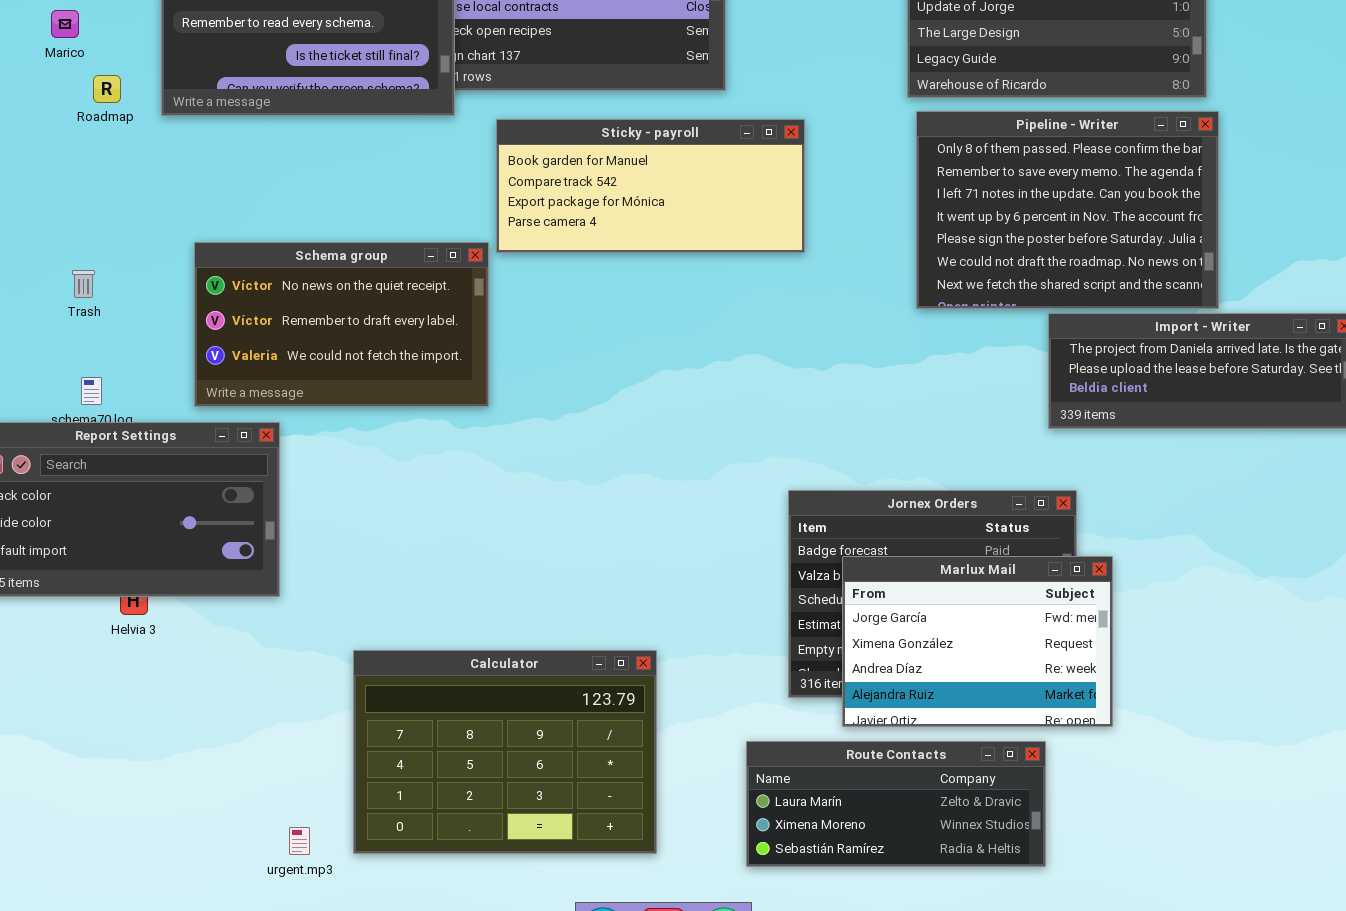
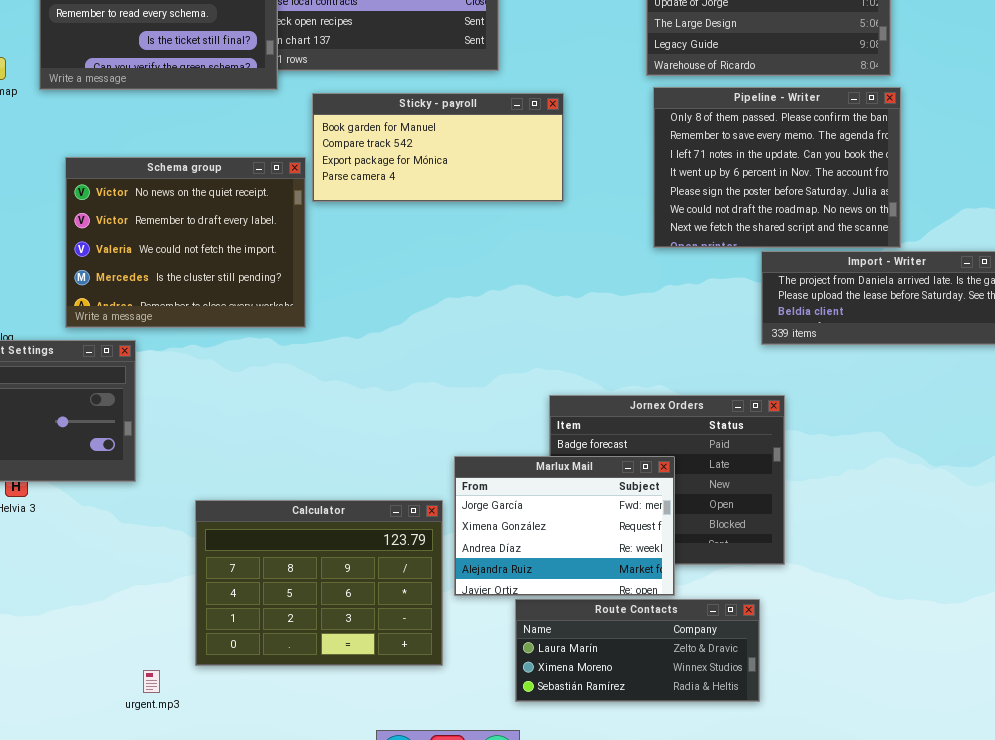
Schema group: [194,242,489,407] -> [65,157,306,328], resized
Marlux Mail: [842,556,1113,727] -> [454,456,675,596], moved
Calculator: [353,650,657,854] -> [195,500,443,666], moved

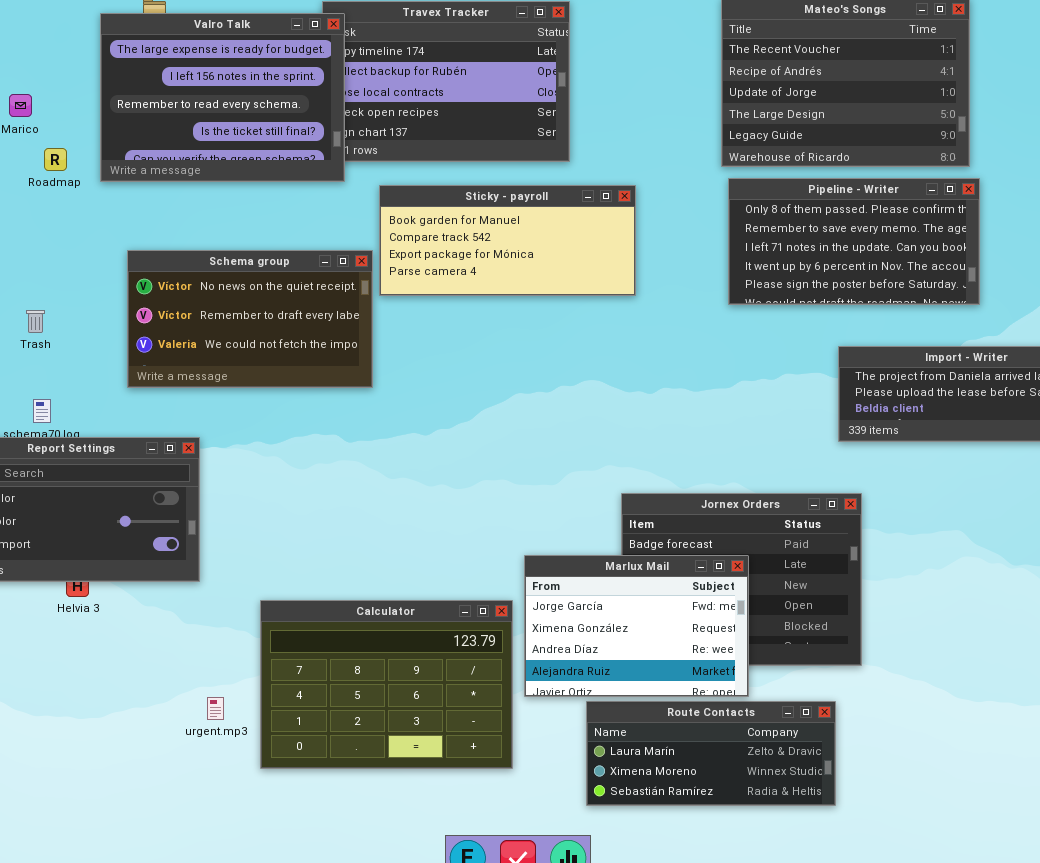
Pipeline - Writer: [653,87,901,248] -> [728,178,980,305], resized
Schema group: [65,157,306,328] -> [127,250,373,388], resized
urgent.mp3: [143,670,160,693] -> [207,697,224,720], moved

